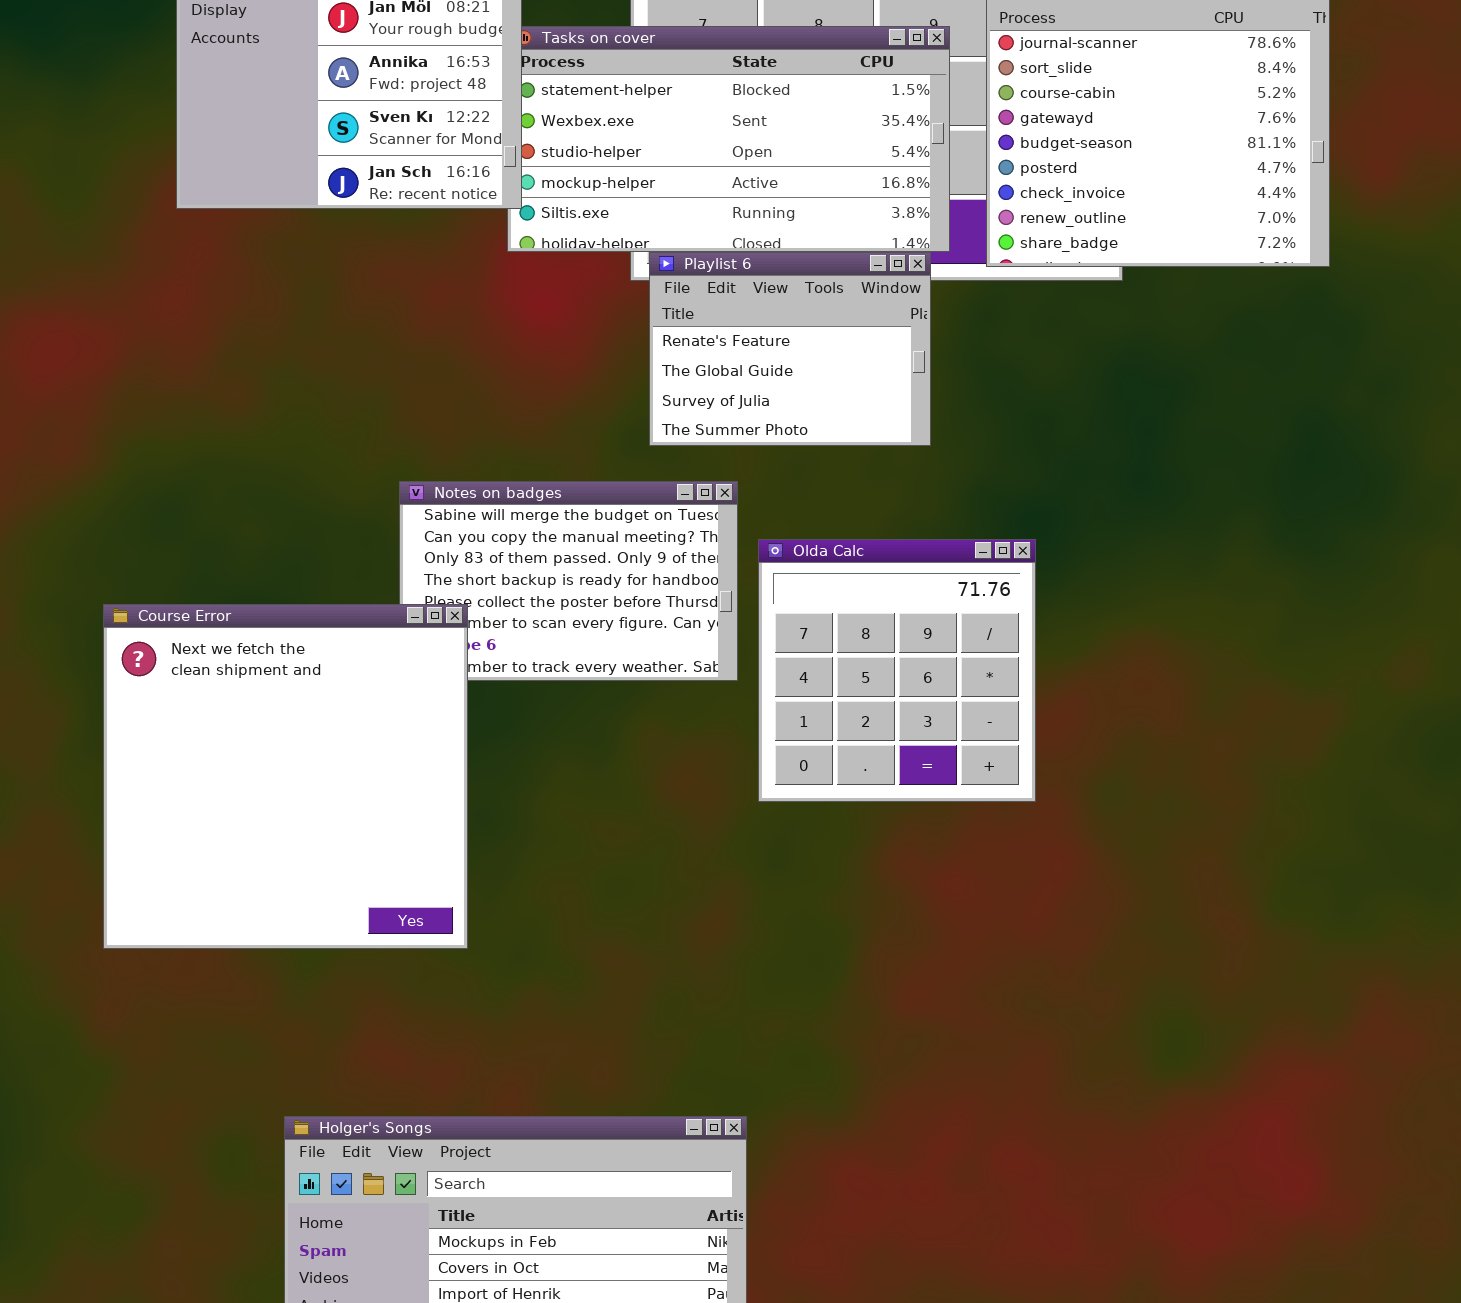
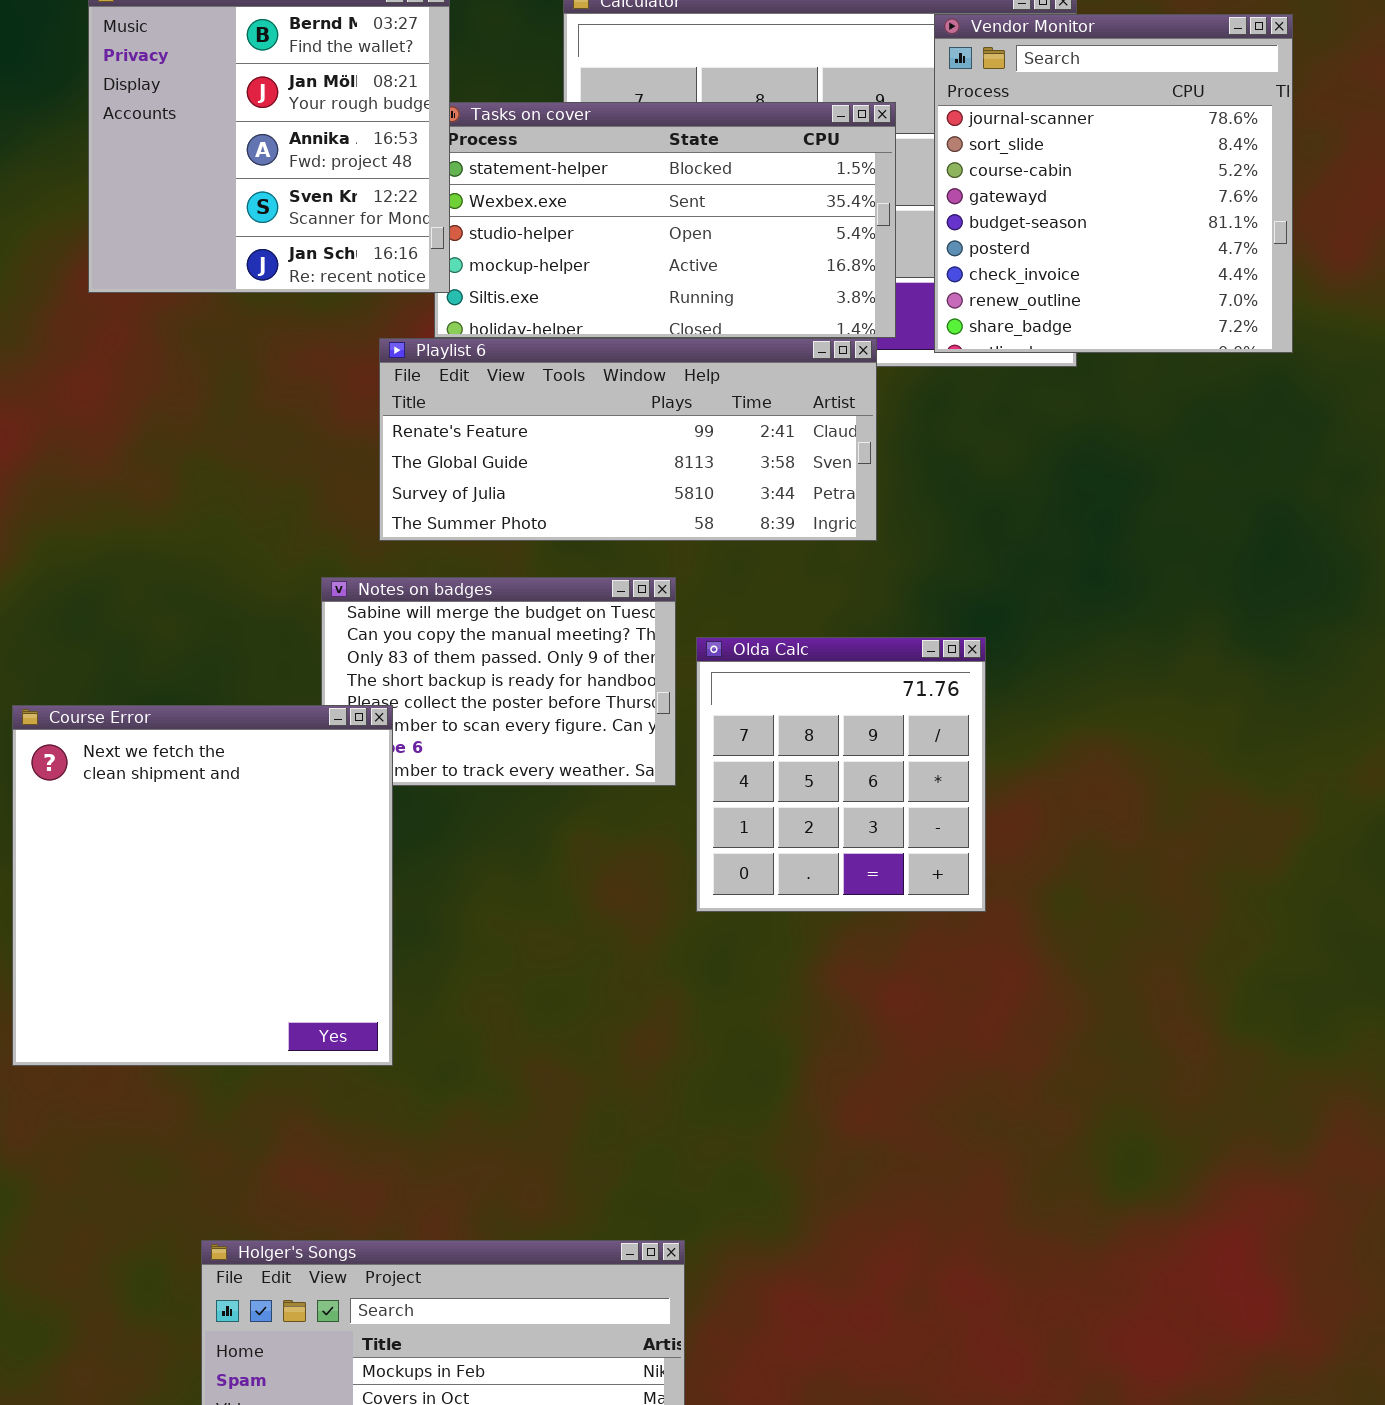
Playlist 6: [649,252,931,446] -> [379,338,877,541], resized

